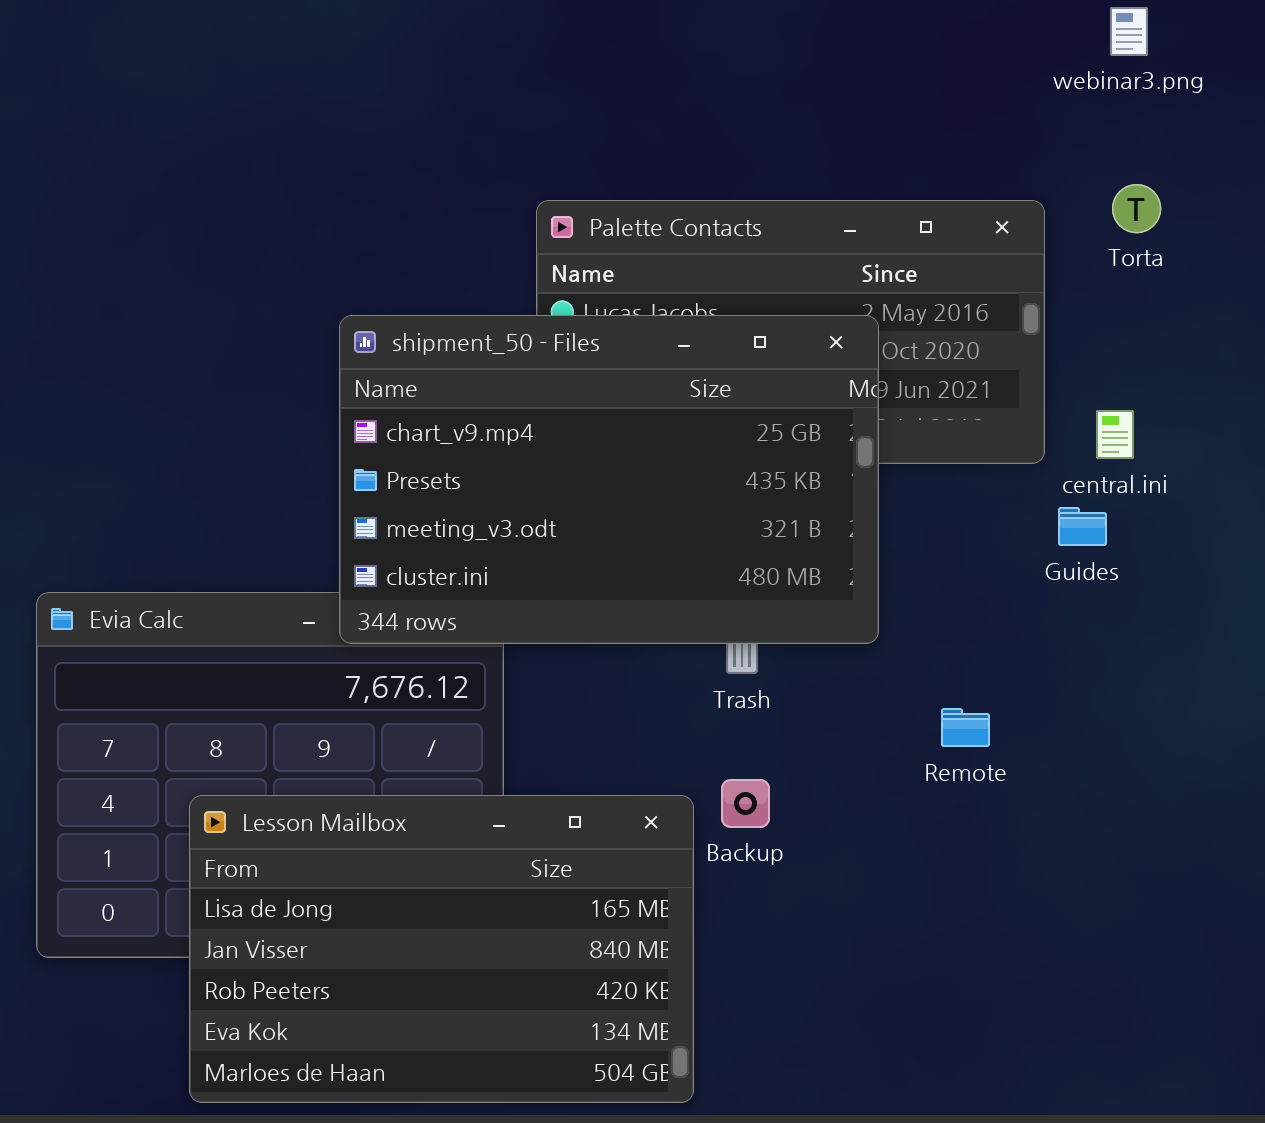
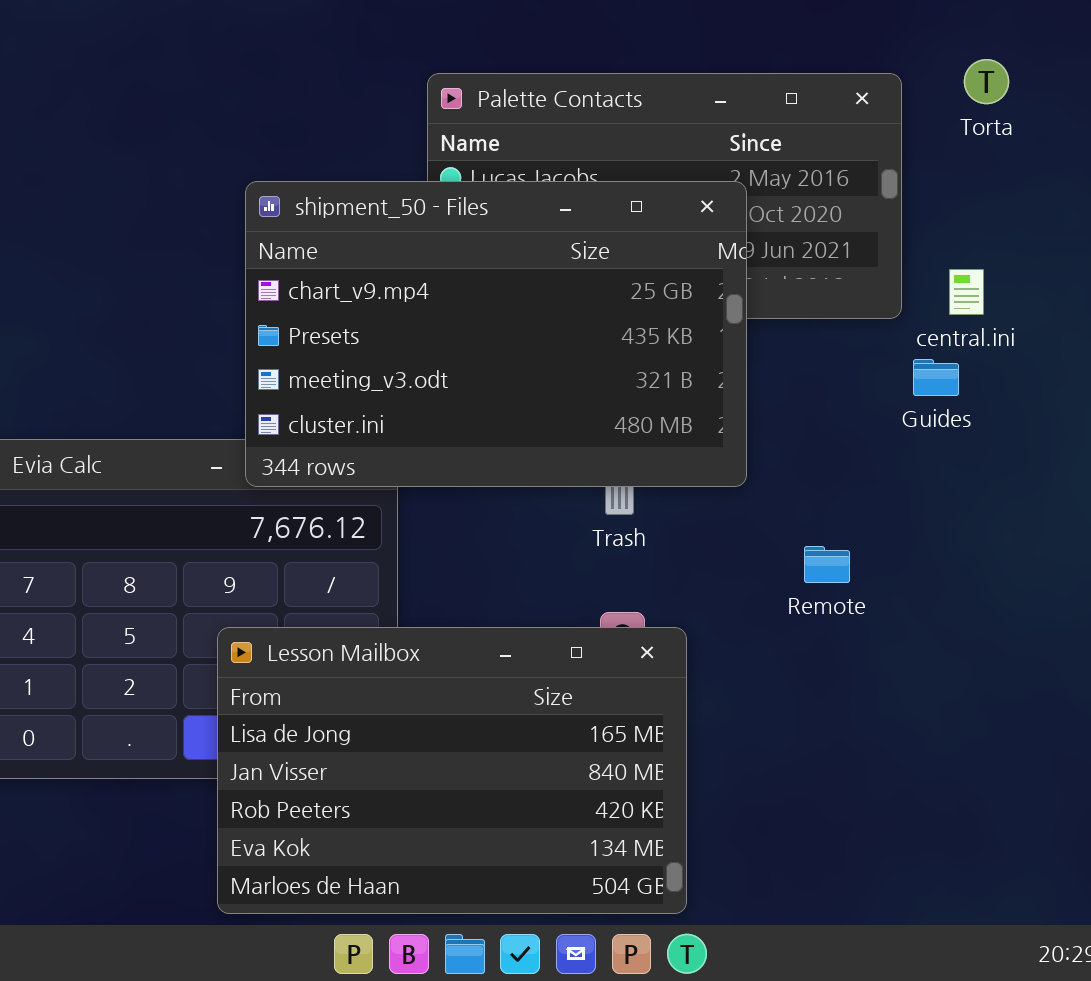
Lesson Mailbox: [189,795,694,1103] -> [217,627,687,914], moved

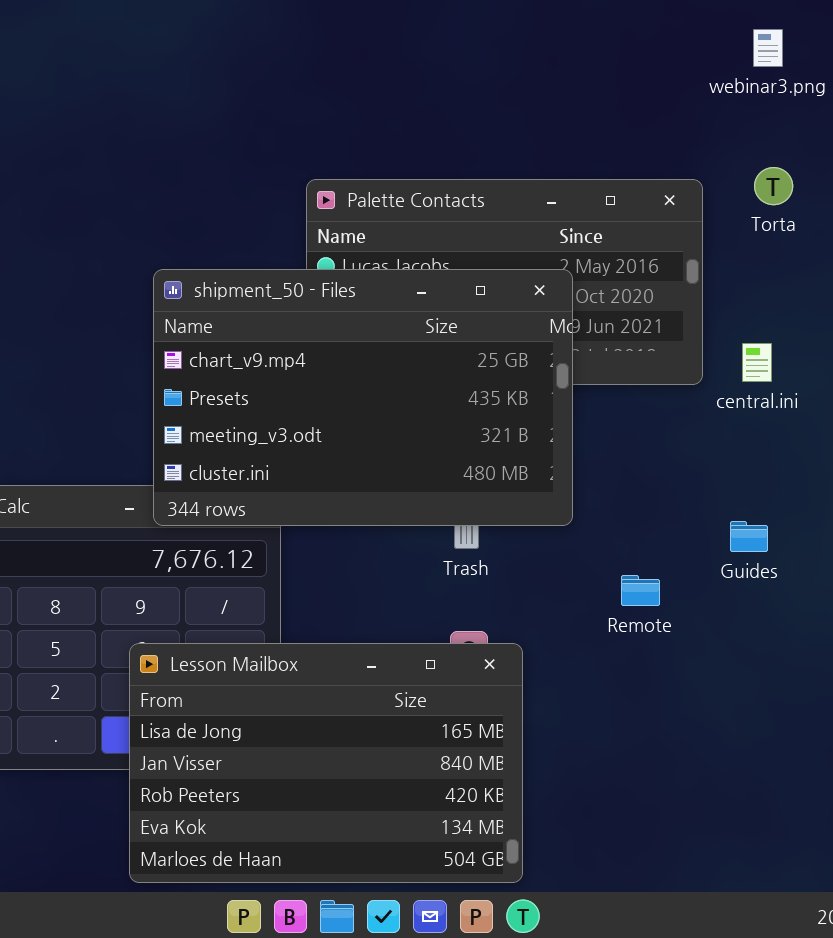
Guides: [913,359,959,396] -> [730,521,768,552], moved

